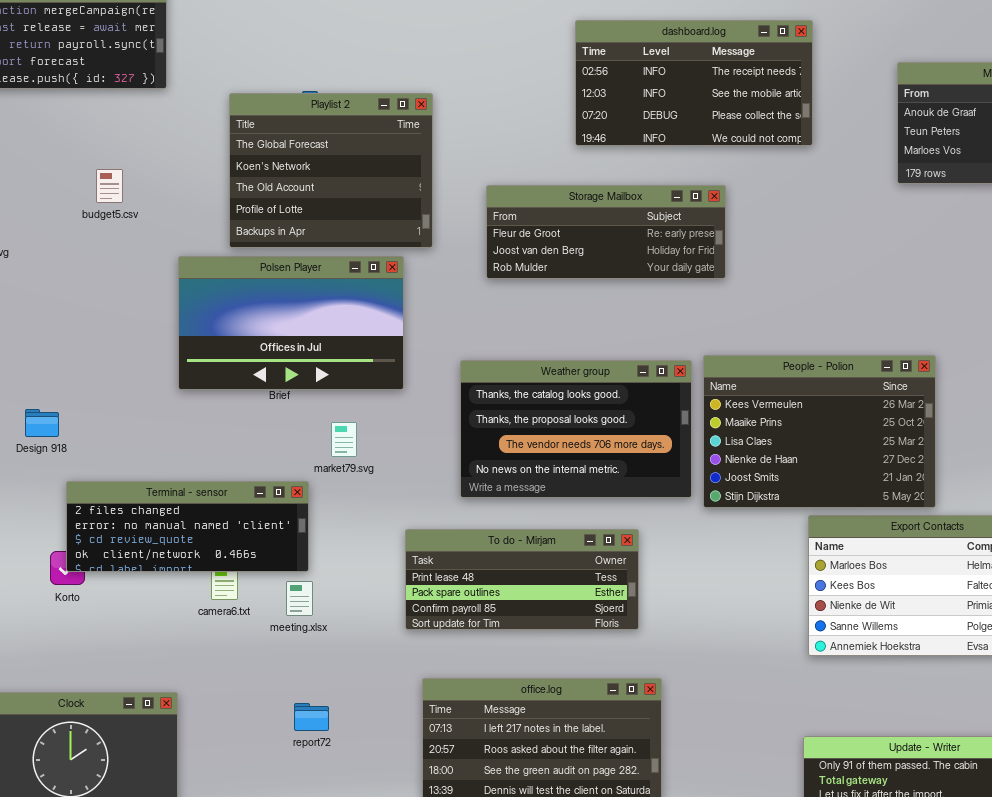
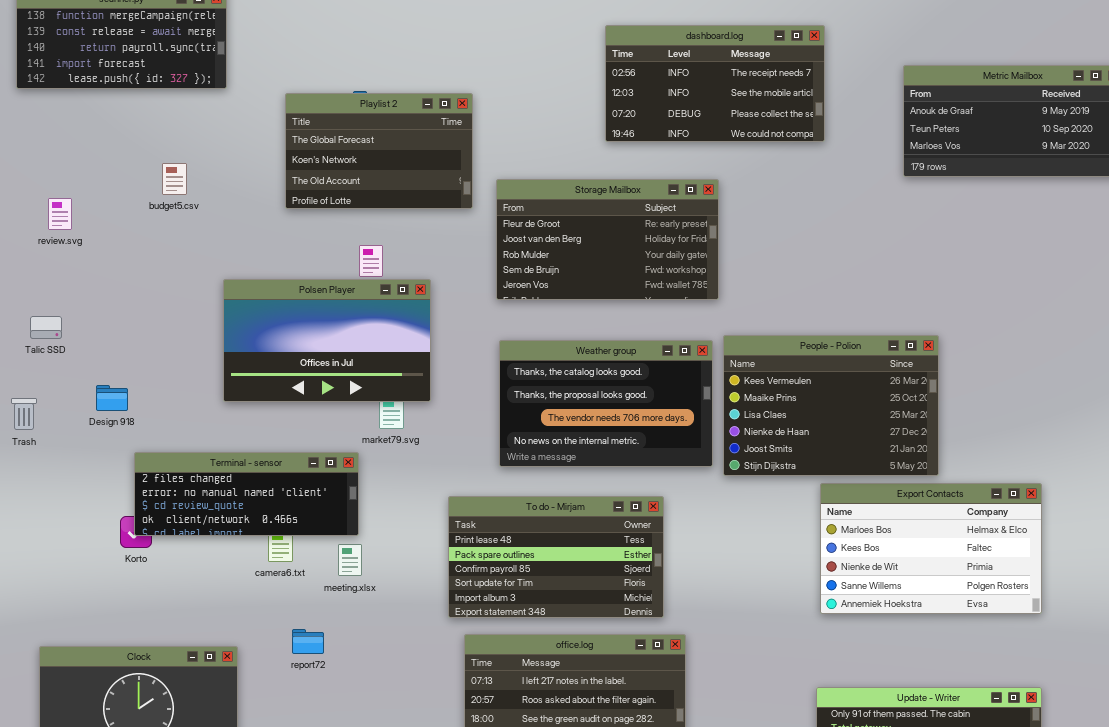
Playlist 2: [229,93,433,248] -> [285,93,473,209], resized
Storage Mailbox: [486,185,726,279] -> [496,179,719,300], moved, resized
Polsen Player: [178,256,404,390] -> [223,279,431,402], moved
To do - Mirjam: [405,529,639,630] -> [448,496,664,618], resized
report72: [294,703,329,731] -> [292,629,324,654], moved

